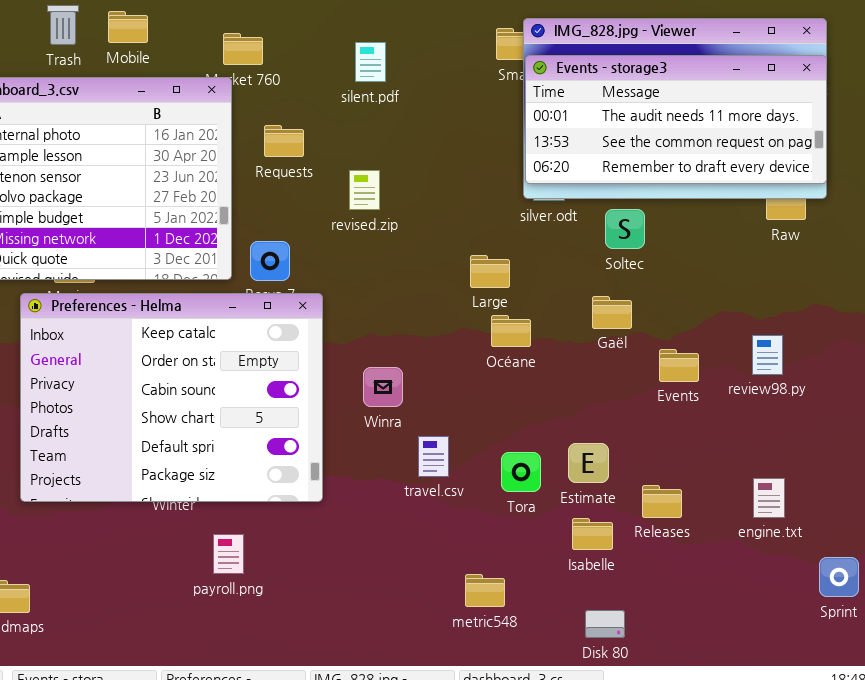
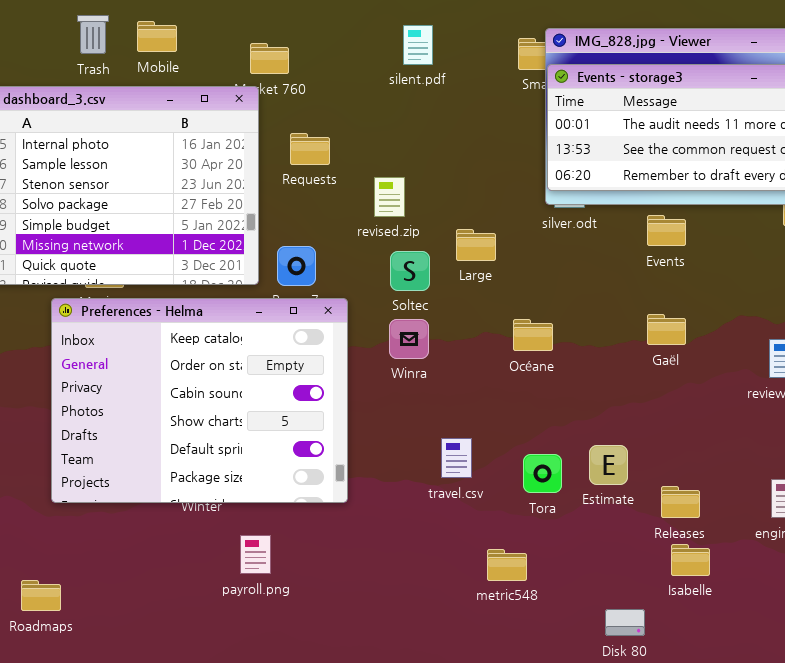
silent.pdf: [355,42,386,82] -> [403,25,433,65], moved
Soltec: [605,209,645,249] -> [390,251,430,291], moved
Large: [470,255,510,288] -> [456,229,496,261], moved
Gaël: [592,296,632,329] -> [647,314,686,345], moved
Events: [659,349,699,382] -> [647,215,686,246], moved
Winra: [363,367,403,407] -> [389,319,429,359], moved
Isabelle: [572,518,613,550] -> [671,544,710,576], moved
metric548: [465,574,505,607] -> [487,549,527,581], moved

